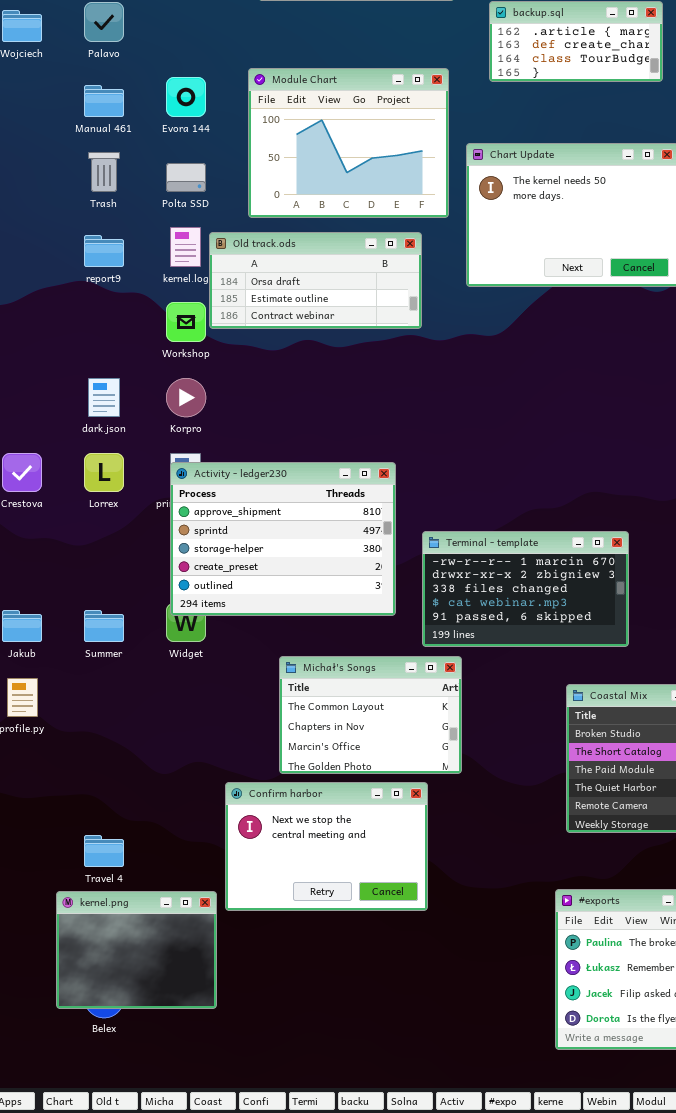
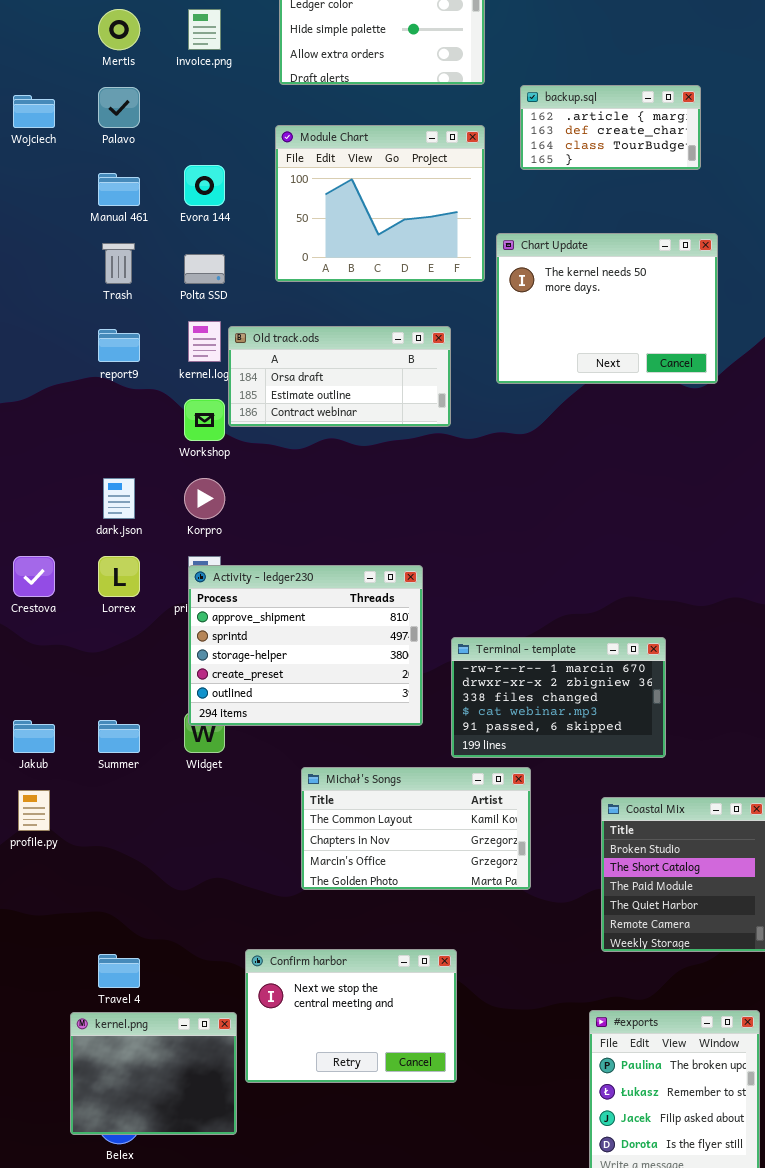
Module Chart: [248,68,449,218] -> [275,125,485,282], moved
Michał's Songs: [279,656,462,774] -> [301,767,531,890], resized
Confirm harbor: [225,782,428,911] -> [245,949,457,1083], moved

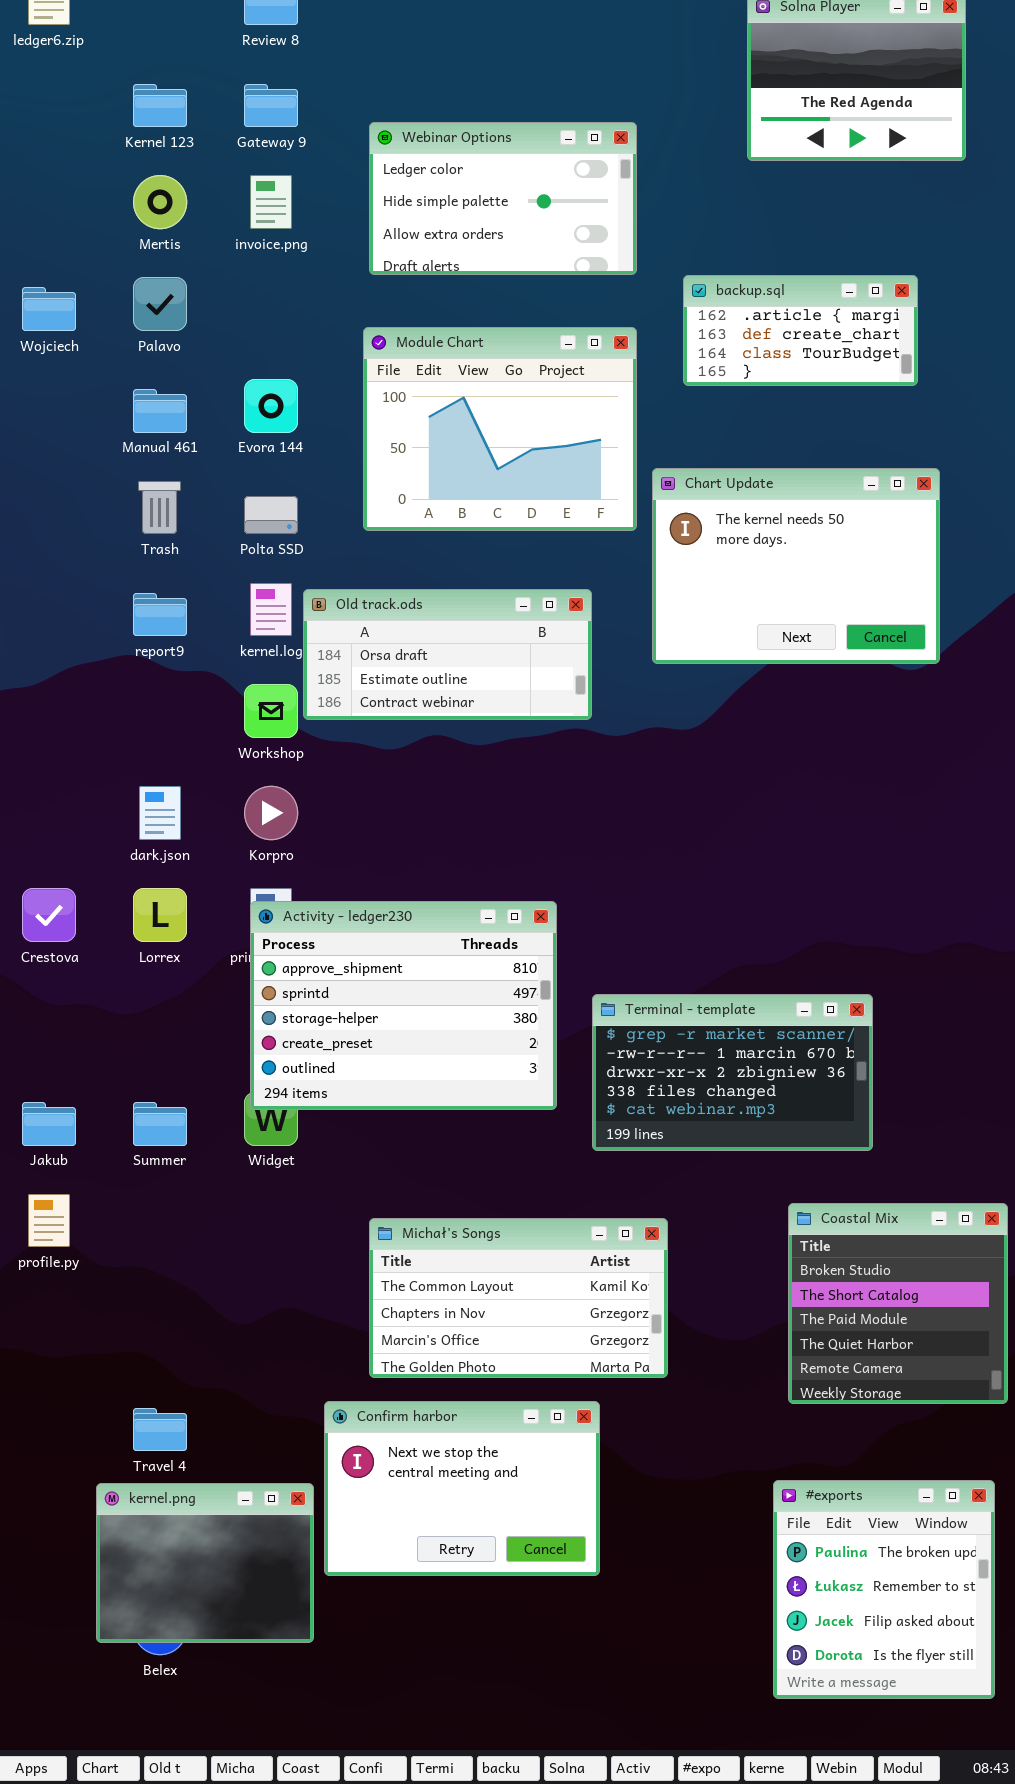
Terminal - template: [451,637,666,758] -> [592,994,873,1151], scrolled up 1 row
Michał's Songs: [301,767,531,890] -> [369,1218,668,1378], moved

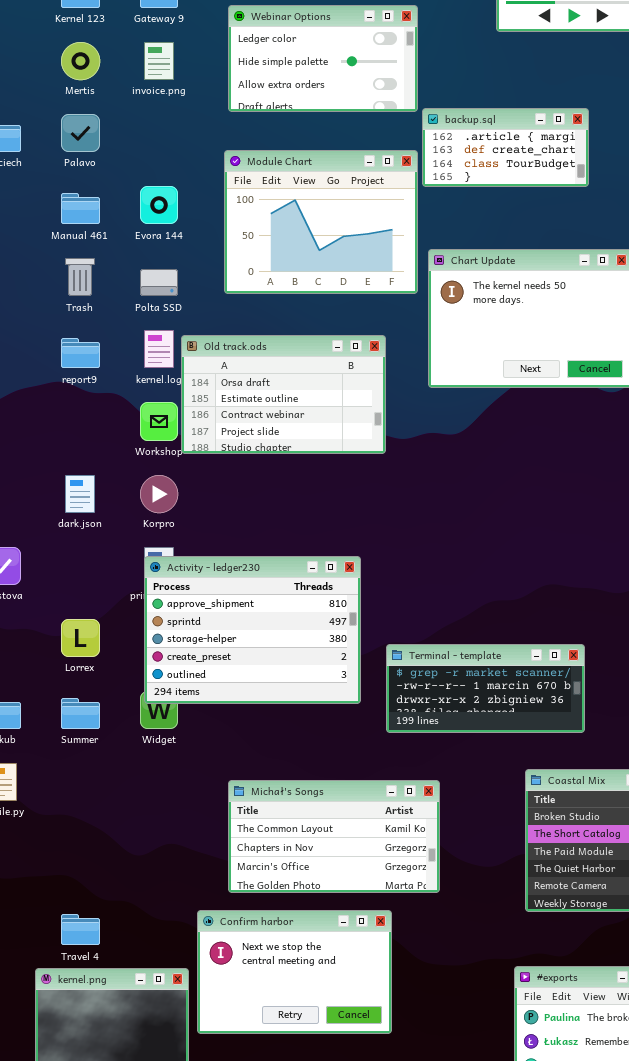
backup.sql: [683,275,918,386] -> [422,108,589,187], moved
Old track.ods: [303,589,592,720] -> [181,335,386,454], resized
Lorrex: [133,888,187,942] -> [61,619,100,657], moved
Terminal - template: [592,994,873,1151] -> [386,644,585,733], resized

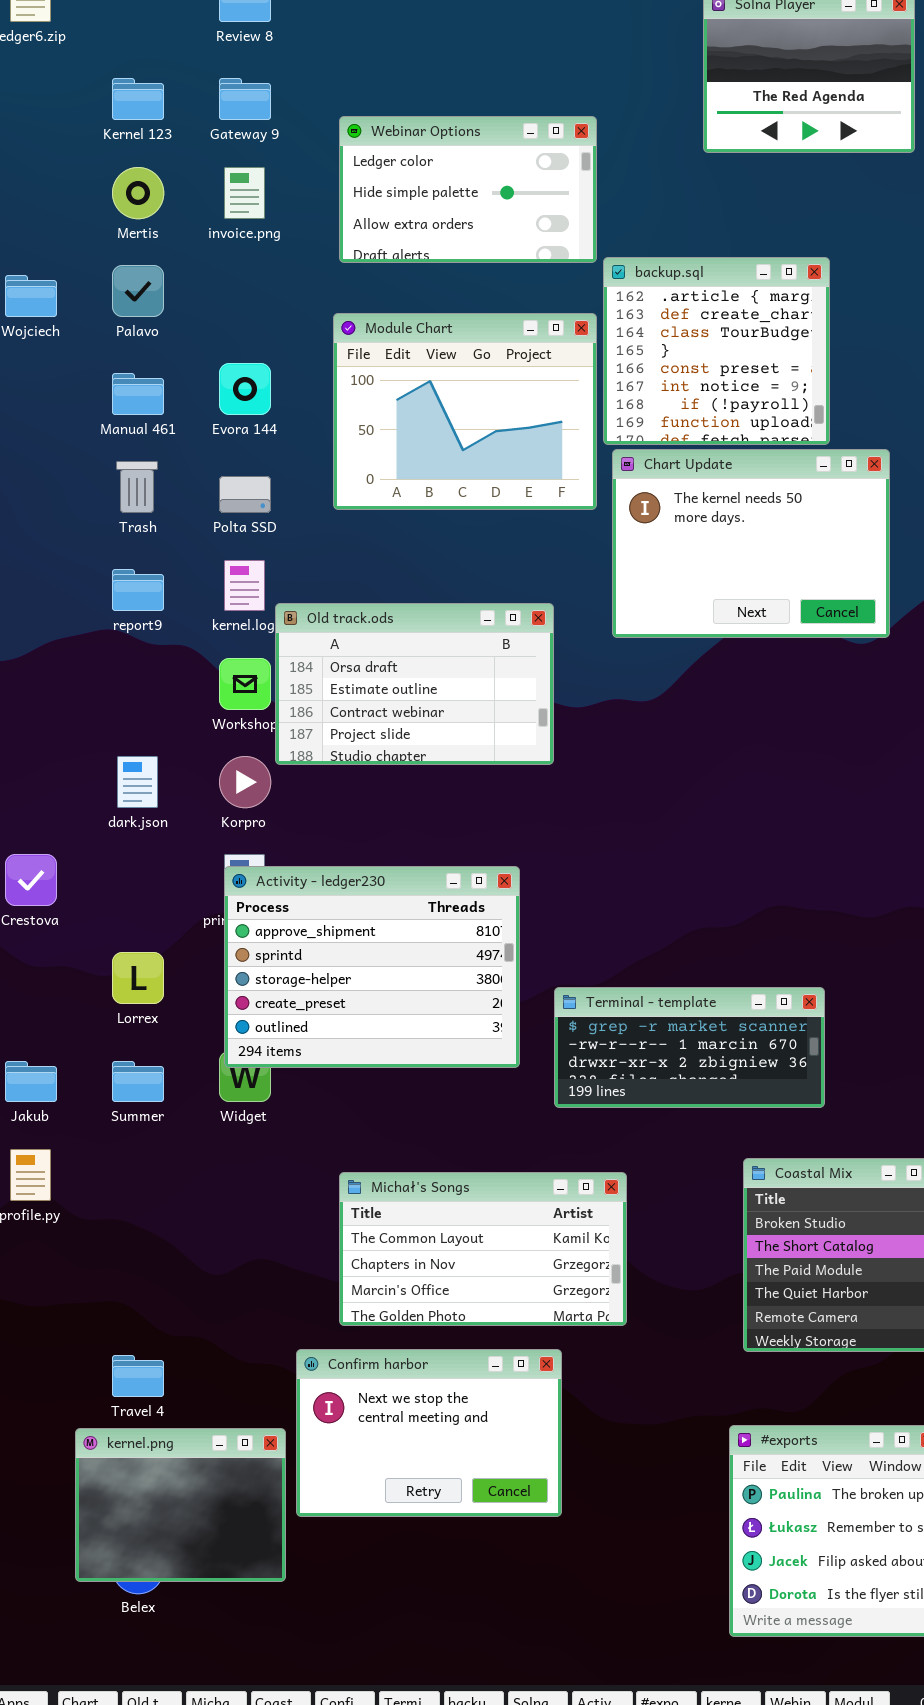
backup.sql: [422,108,589,187] -> [603,257,830,445], resized
Old track.ods: [181,335,386,454] -> [275,603,554,765], moved

